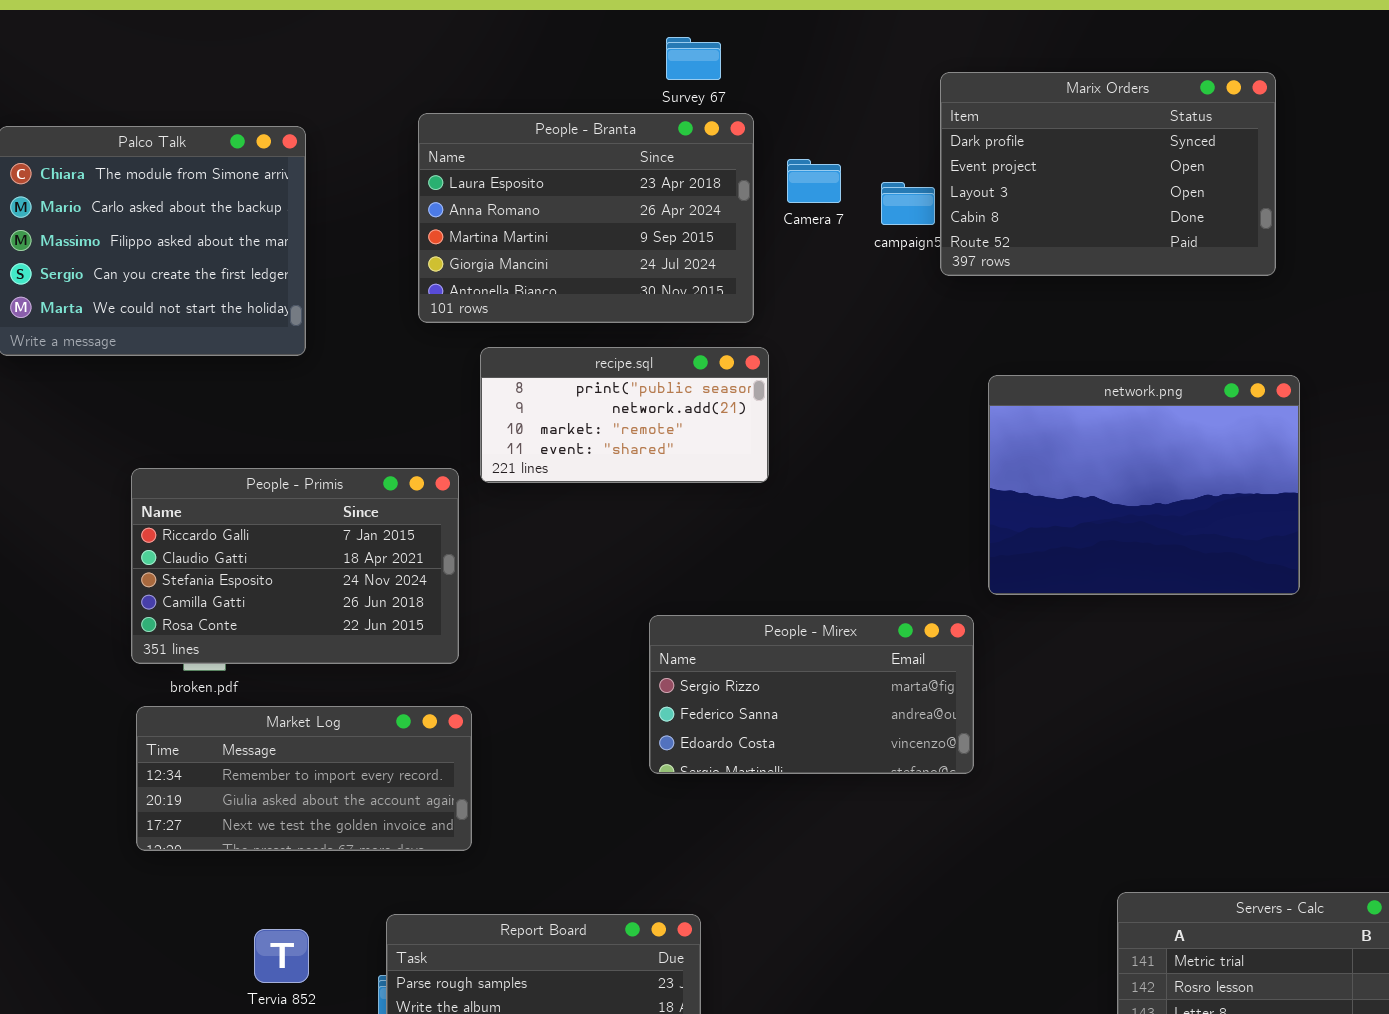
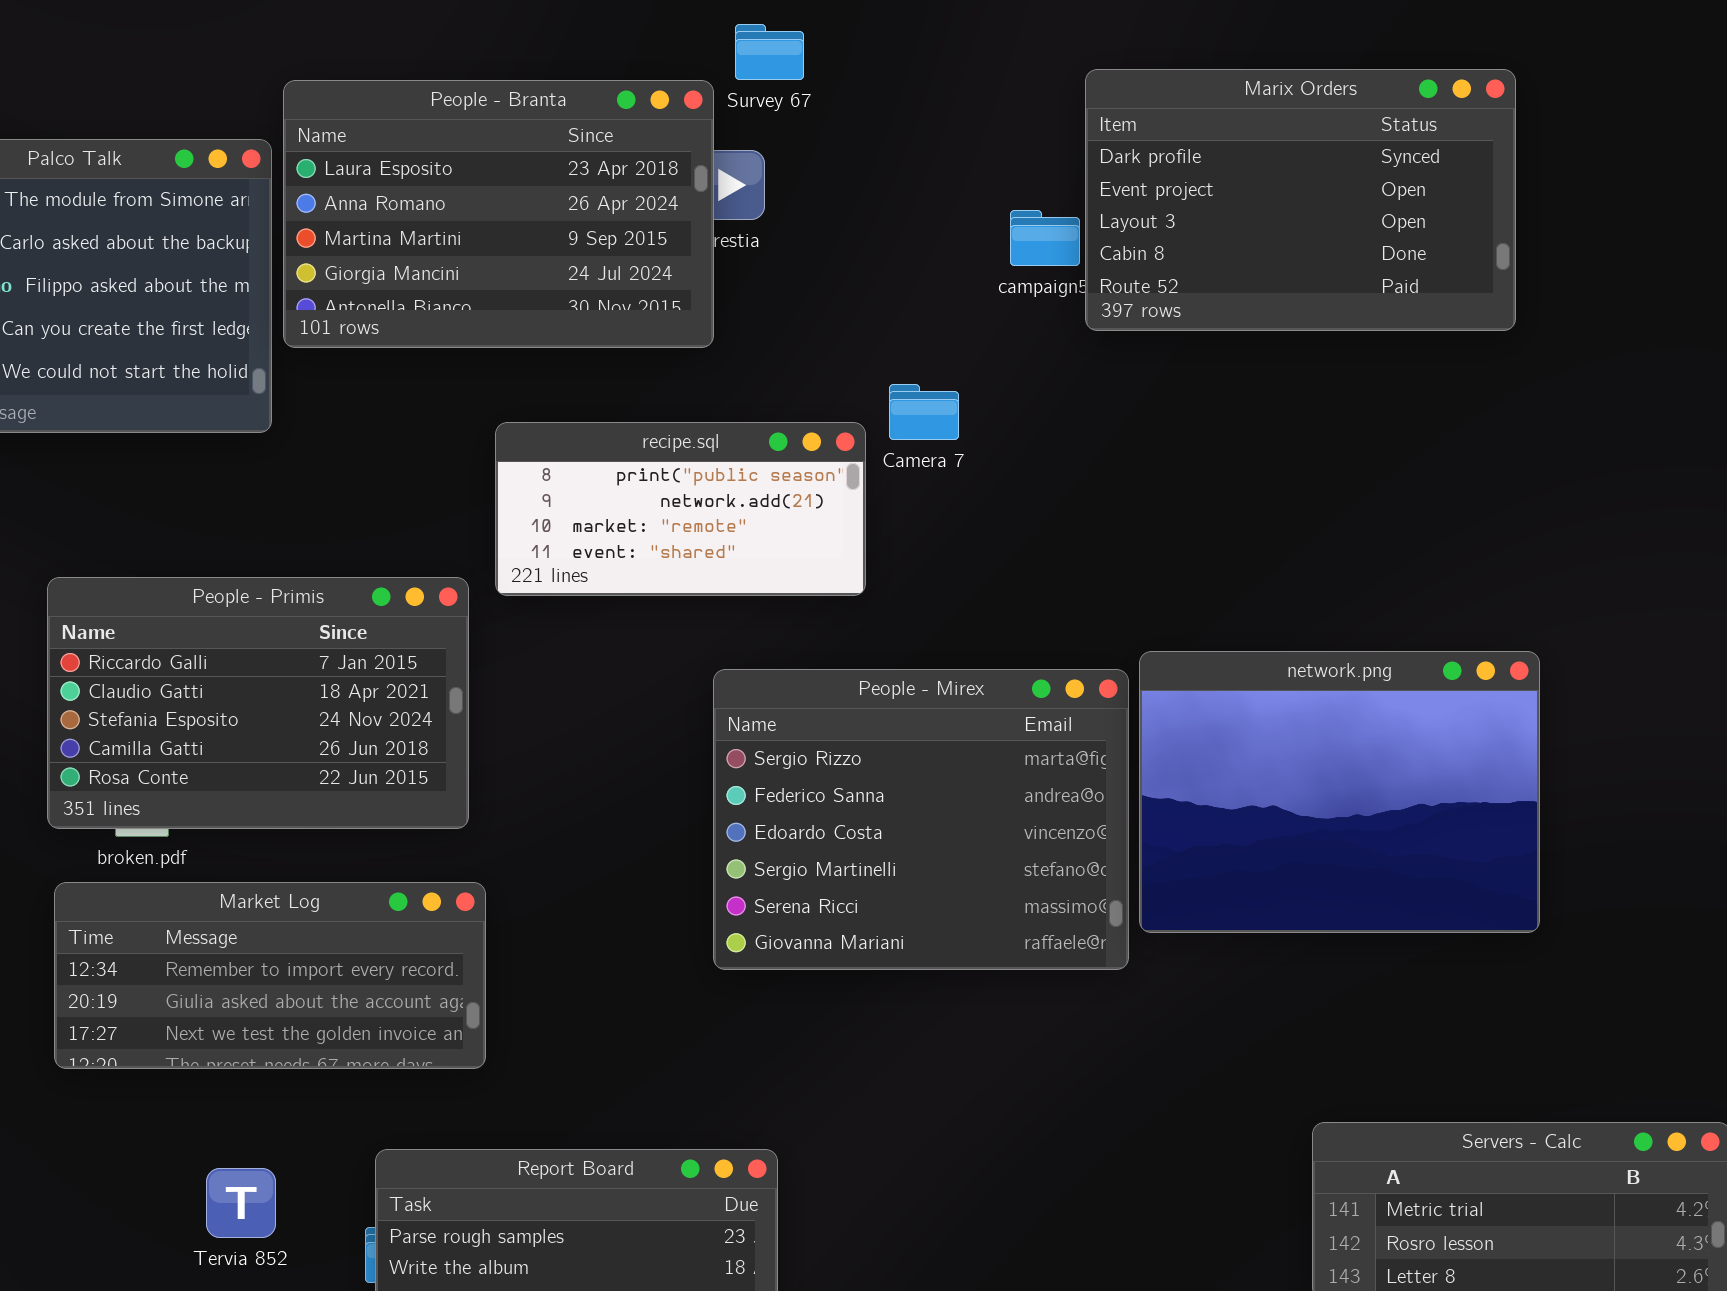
People - Branta: [418,113,754,323] -> [283,80,714,348], moved
Camera 7: [787,159,841,203] -> [889,384,959,440], moved
network.png: [988,375,1300,595] -> [1139,651,1540,933], moved
People - Mirex: [649,615,974,774] -> [713,669,1129,970], resized

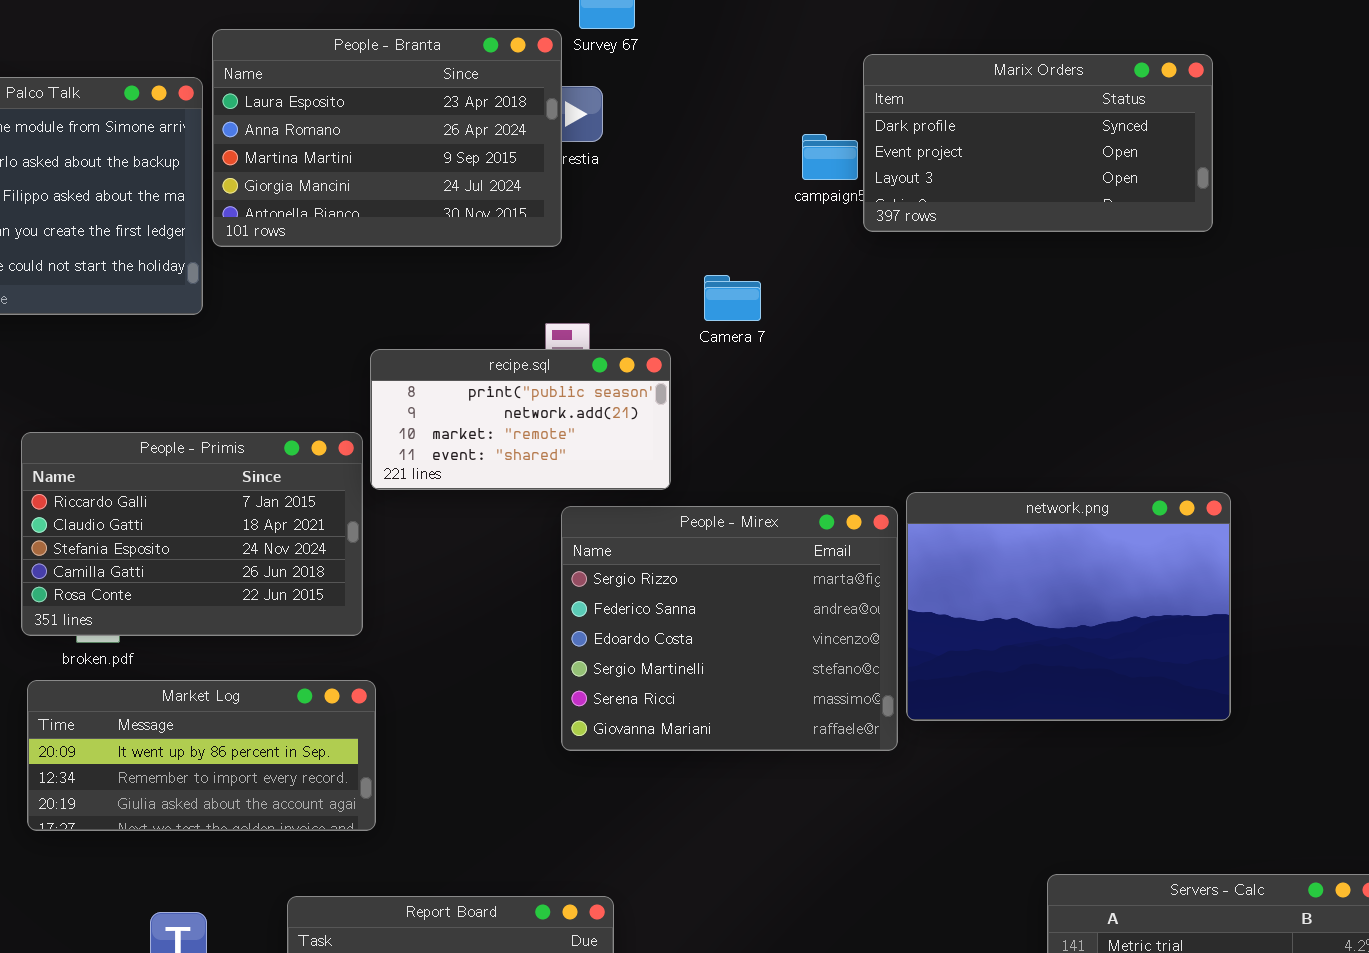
Marix Orders: [1085,69,1516,331] -> [863,54,1213,232], resized
recipe.sql: [495,422,866,596] -> [370,349,671,490], moved
Market Log: [54,882,486,1069] -> [27,680,376,831], scrolled up 1 row

